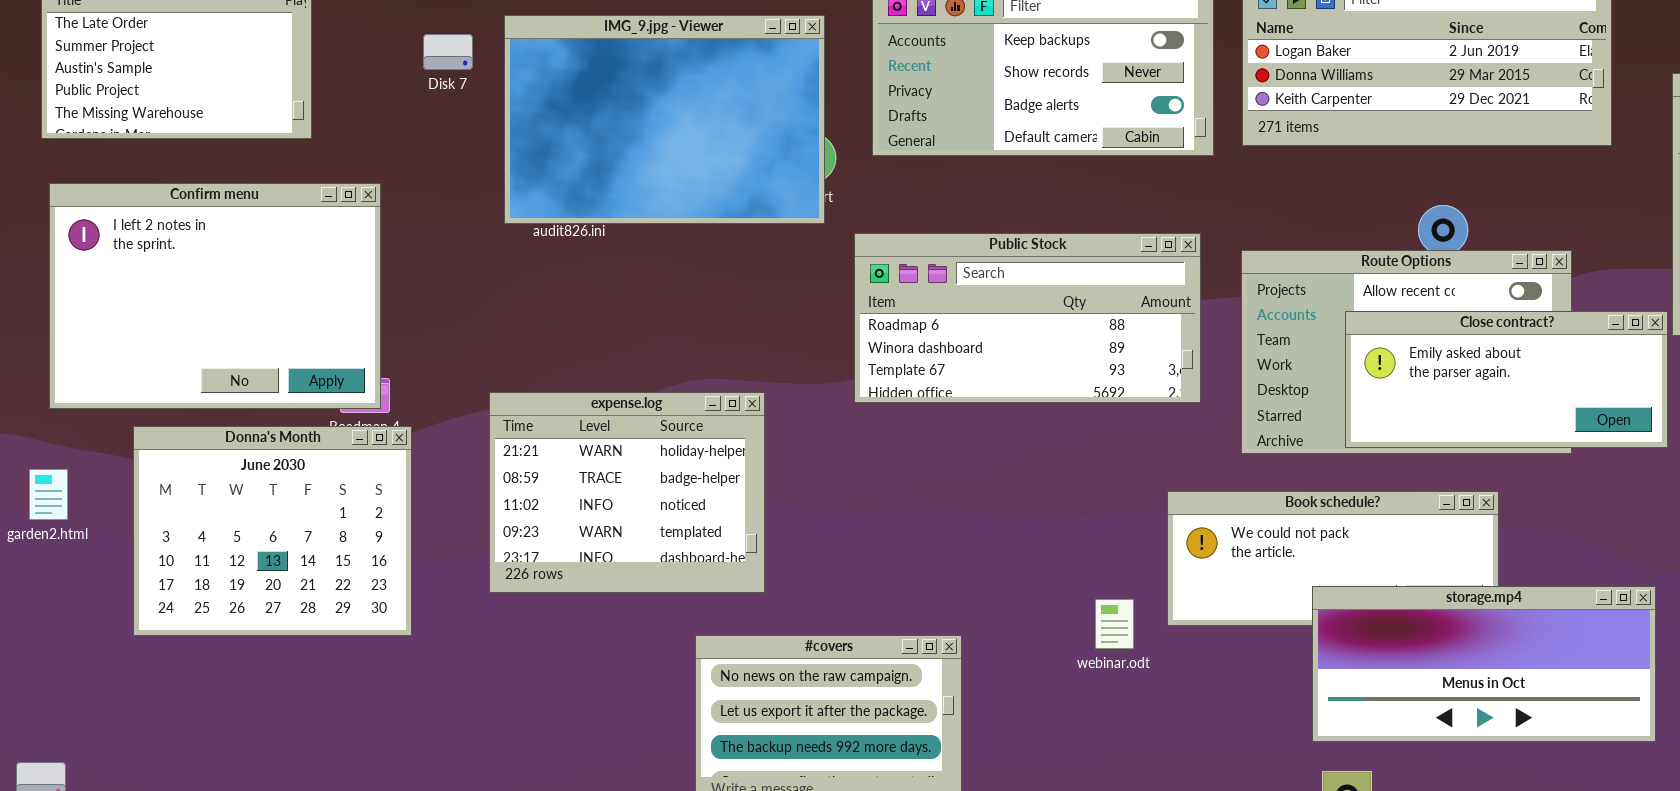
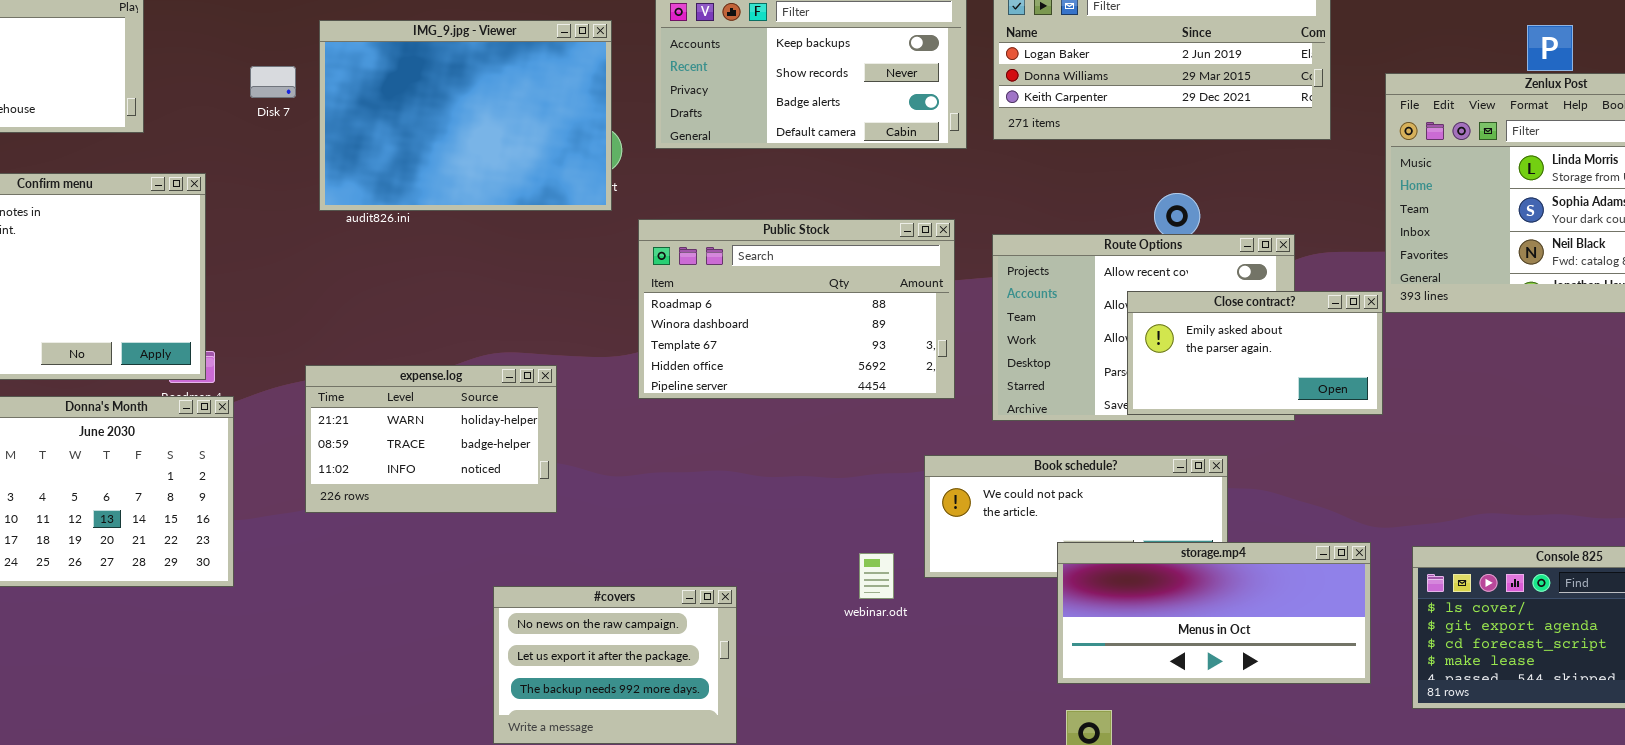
Disk 7: [423,34,473,70] -> [250,66,296,98], moved
Public Stock: [854,233,1201,403] -> [638,219,955,399], resized
Close contract?: [1345,311,1668,448] -> [1127,291,1383,415], resized
expense.log: [489,392,765,593] -> [305,365,557,513], resized

